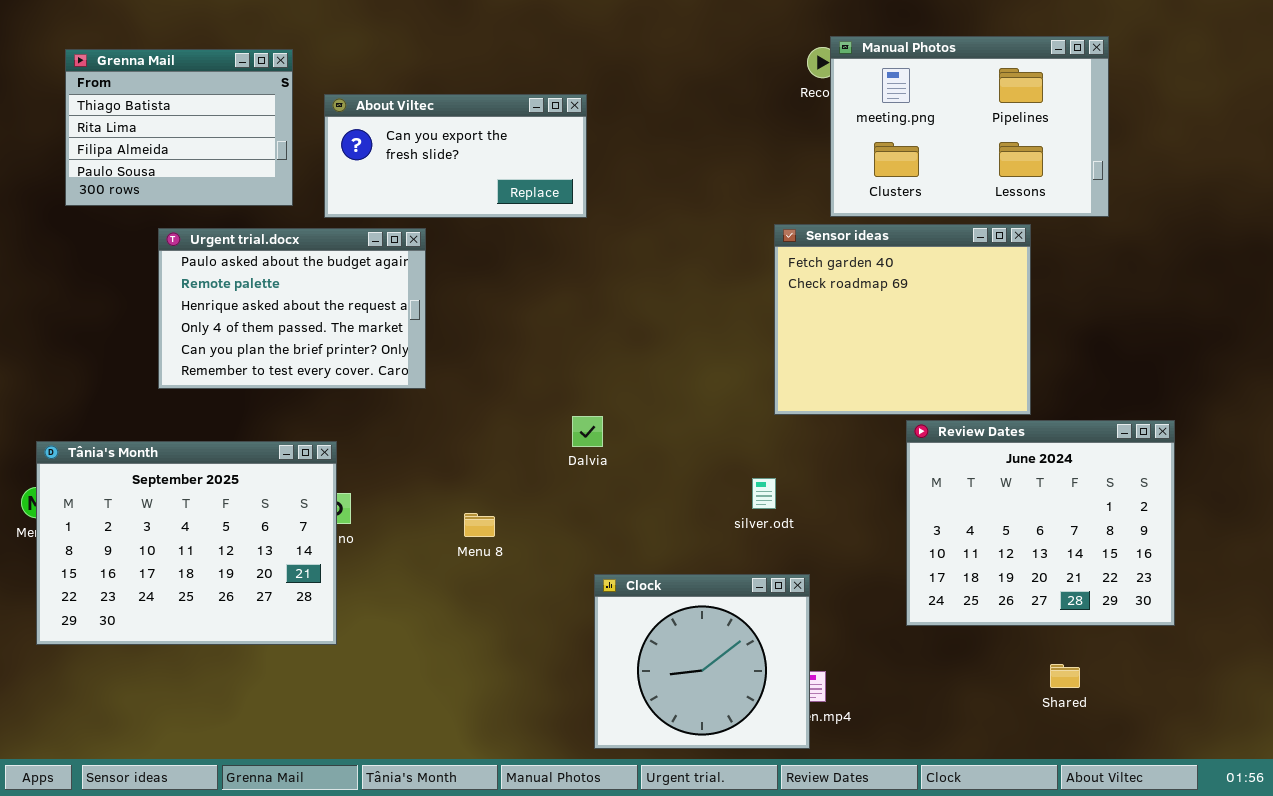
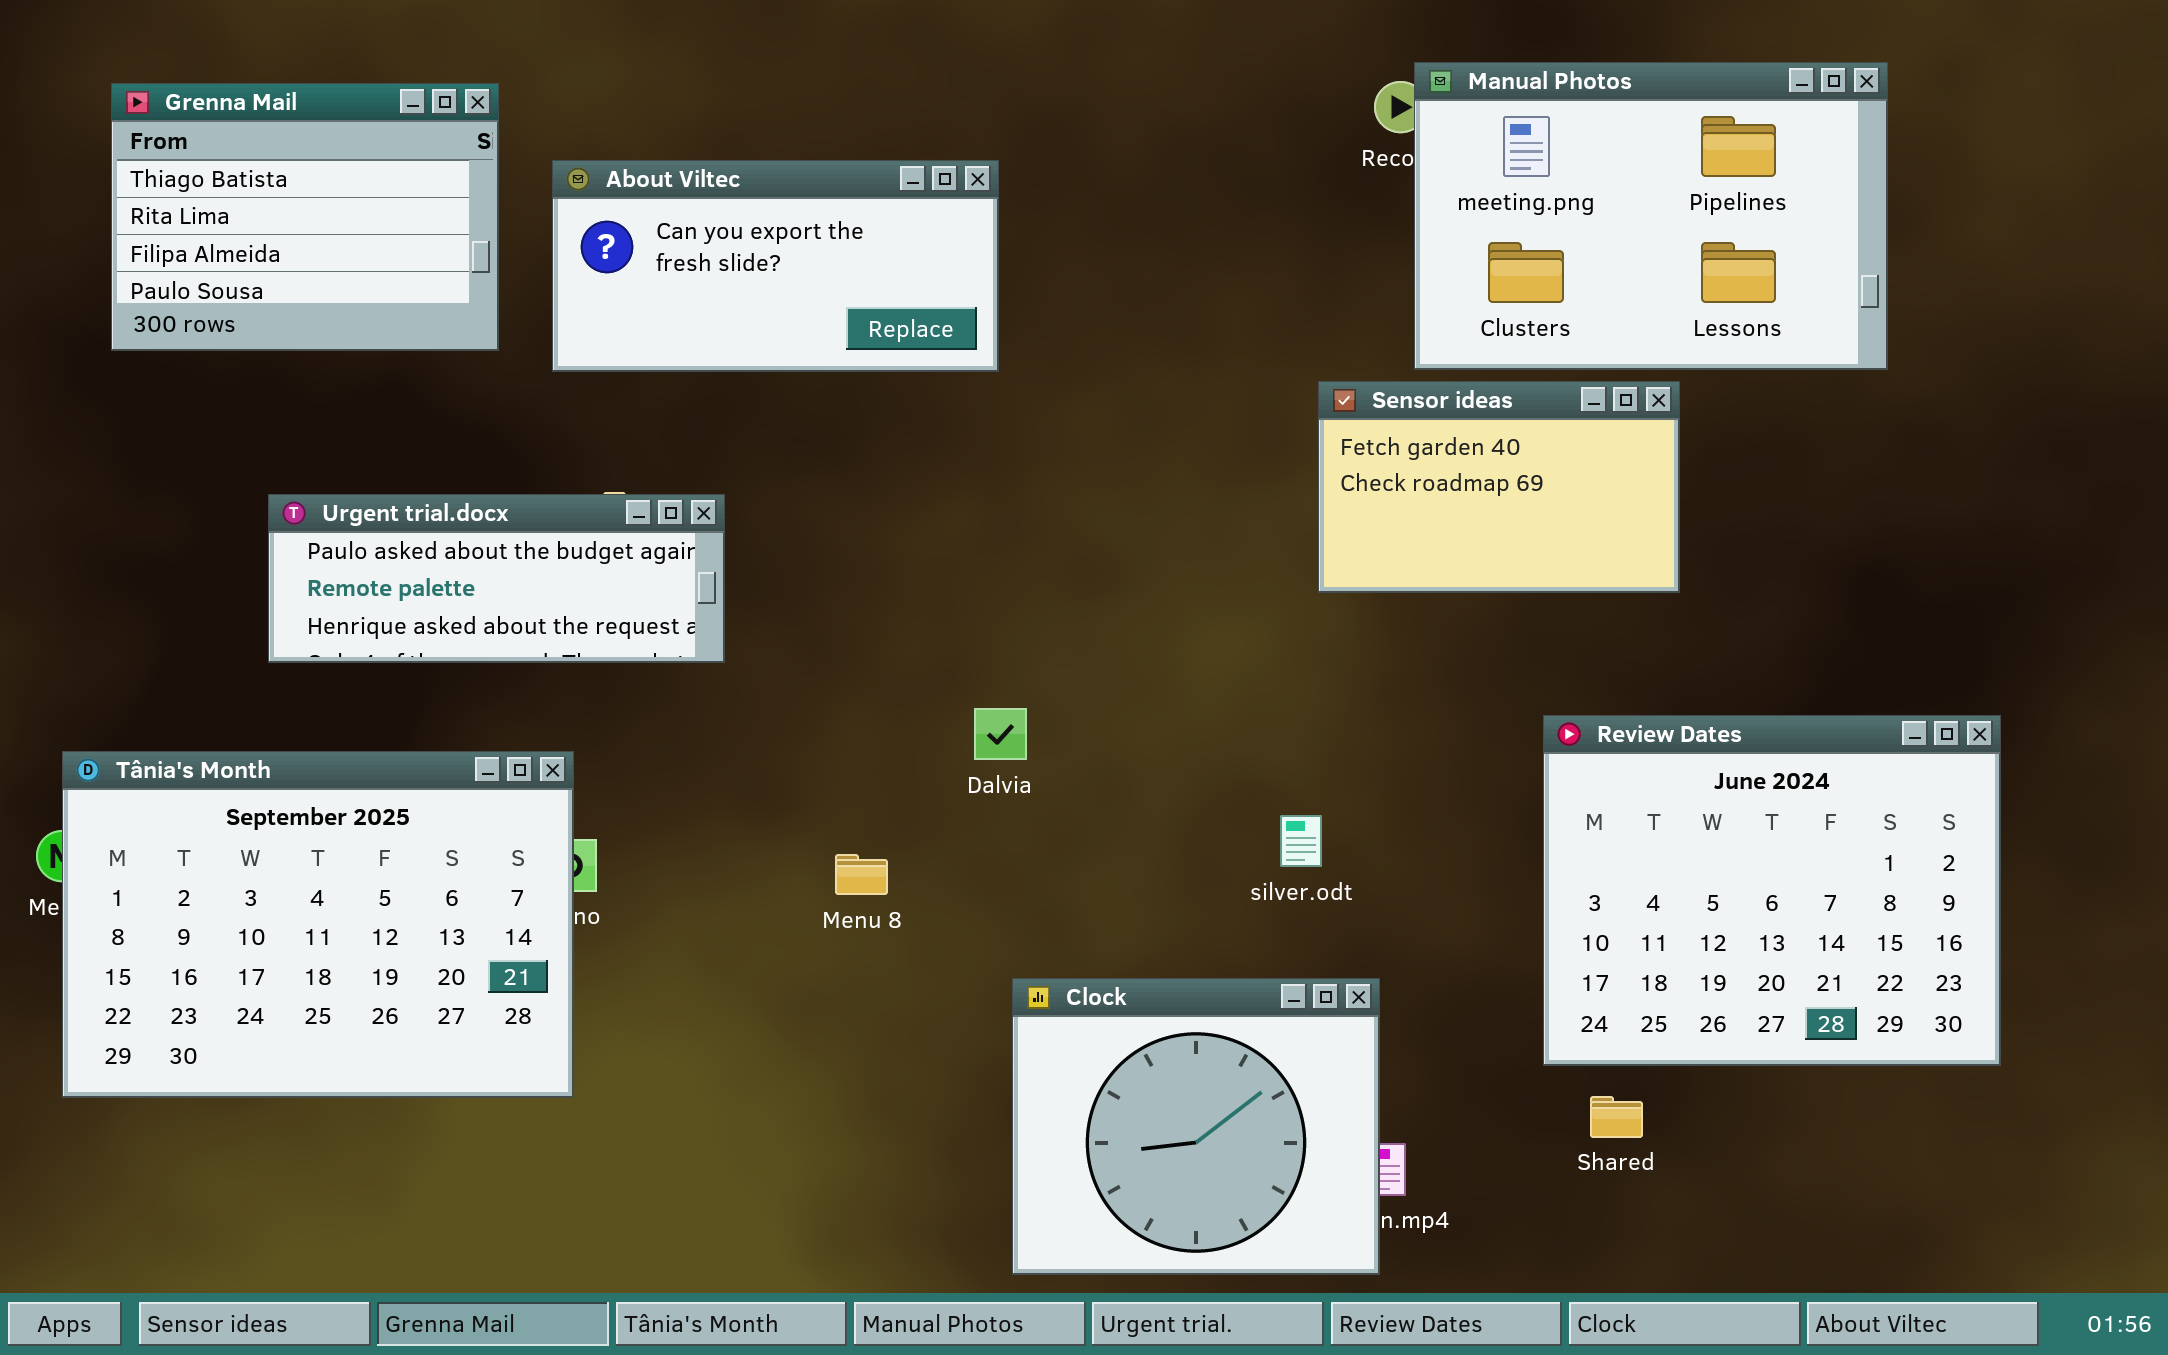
Sensor ideas: [774,224,1031,415] -> [1318,381,1680,593], resized
Urgent trial.docx: [158,228,426,389] -> [268,494,725,663], resized
Menu 8: [464,513,495,537] -> [835,854,888,895], moved
Shared: [1050,664,1080,688] -> [1590,1096,1643,1138], moved

